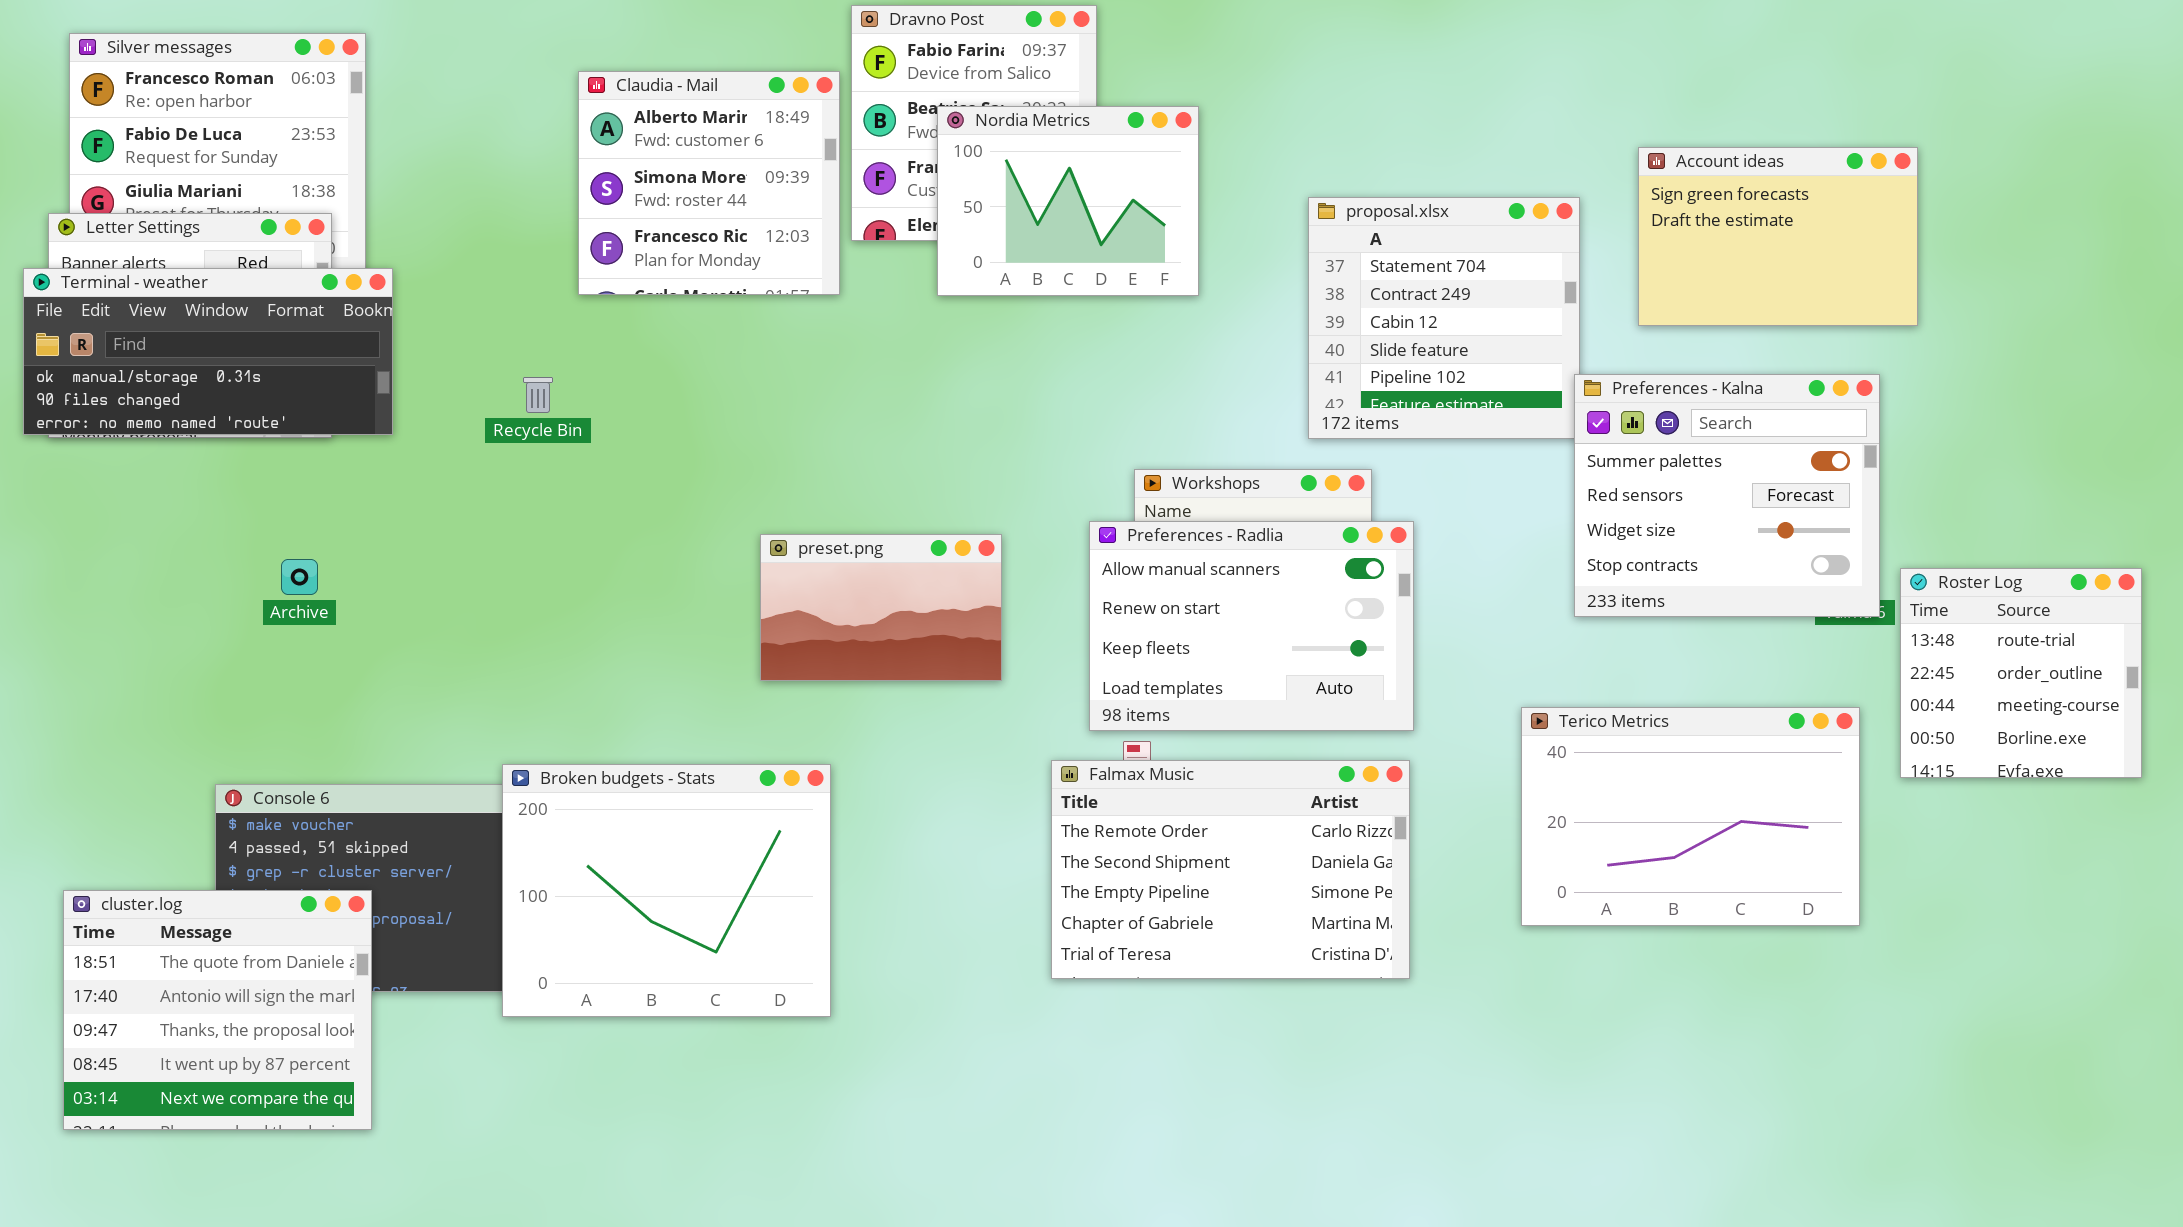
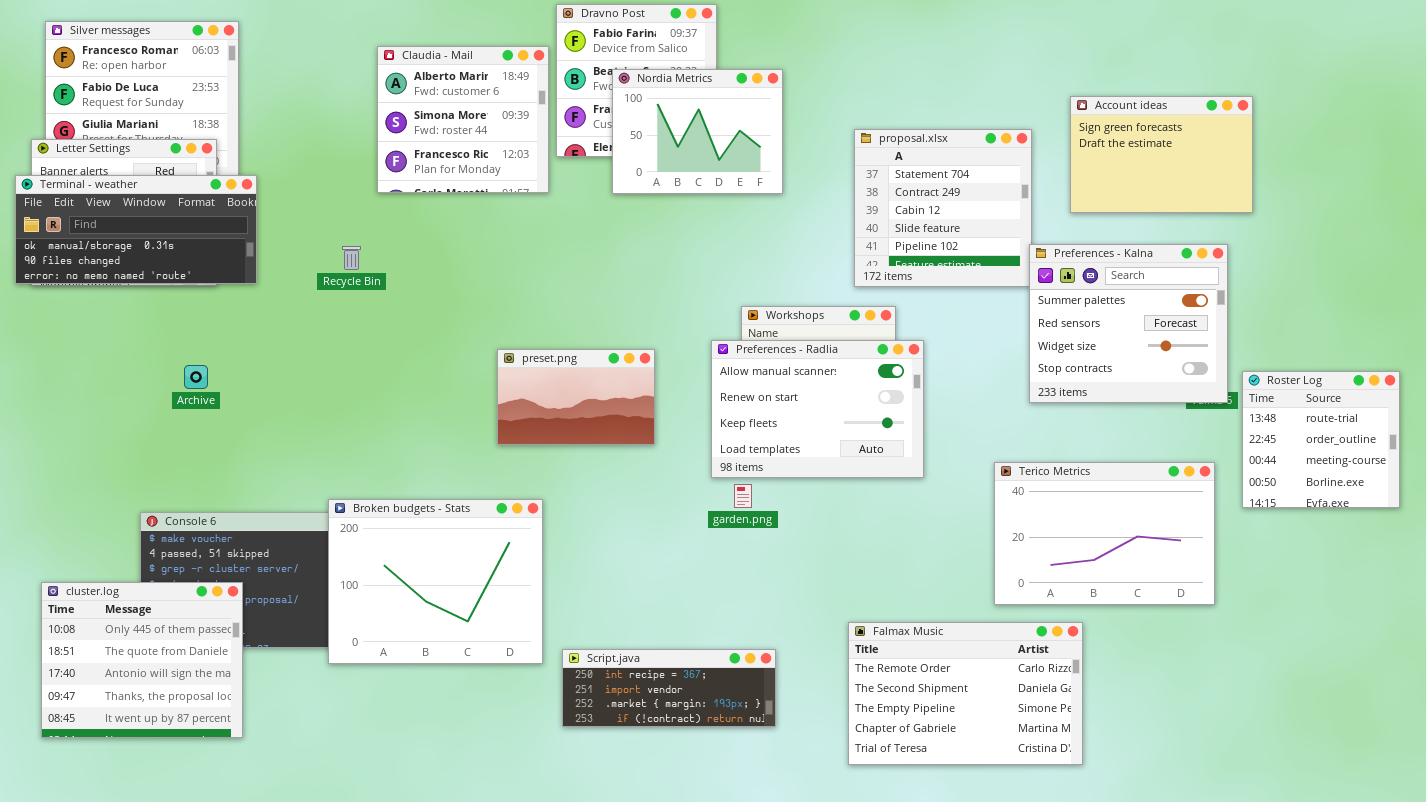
Falmax Music: [1051,760,1410,979] -> [848,622,1083,765], moved
cluster.log: [63,890,372,1130] -> [41,582,243,738], scrolled up 1 row
Script.java: none -> [562,649,776,727], opened

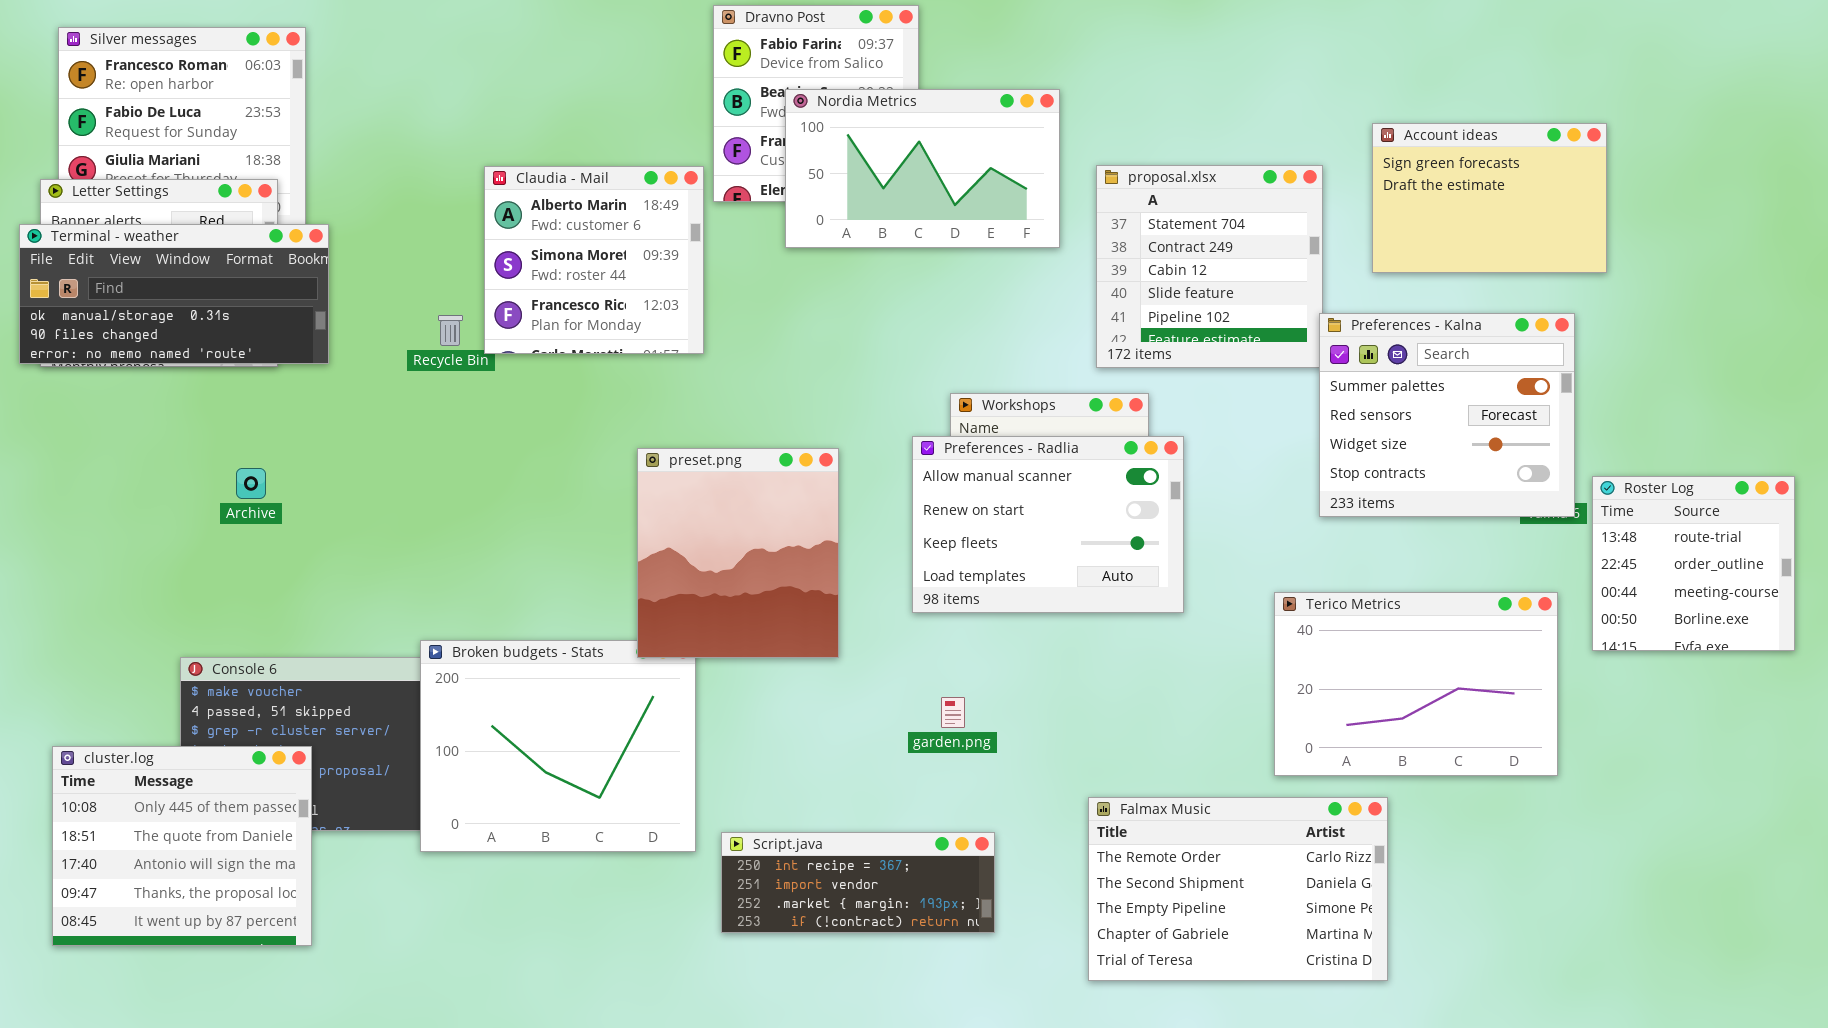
Claudia - Mail: [377,46,549,193] -> [484,166,704,354], moved
Nordia Metrics: [612,69,783,194] -> [785,89,1060,248], resized
preset.png: [497,349,655,445] -> [637,448,839,658], resized
garden.png: [734,484,752,508] -> [941,697,965,728], moved

